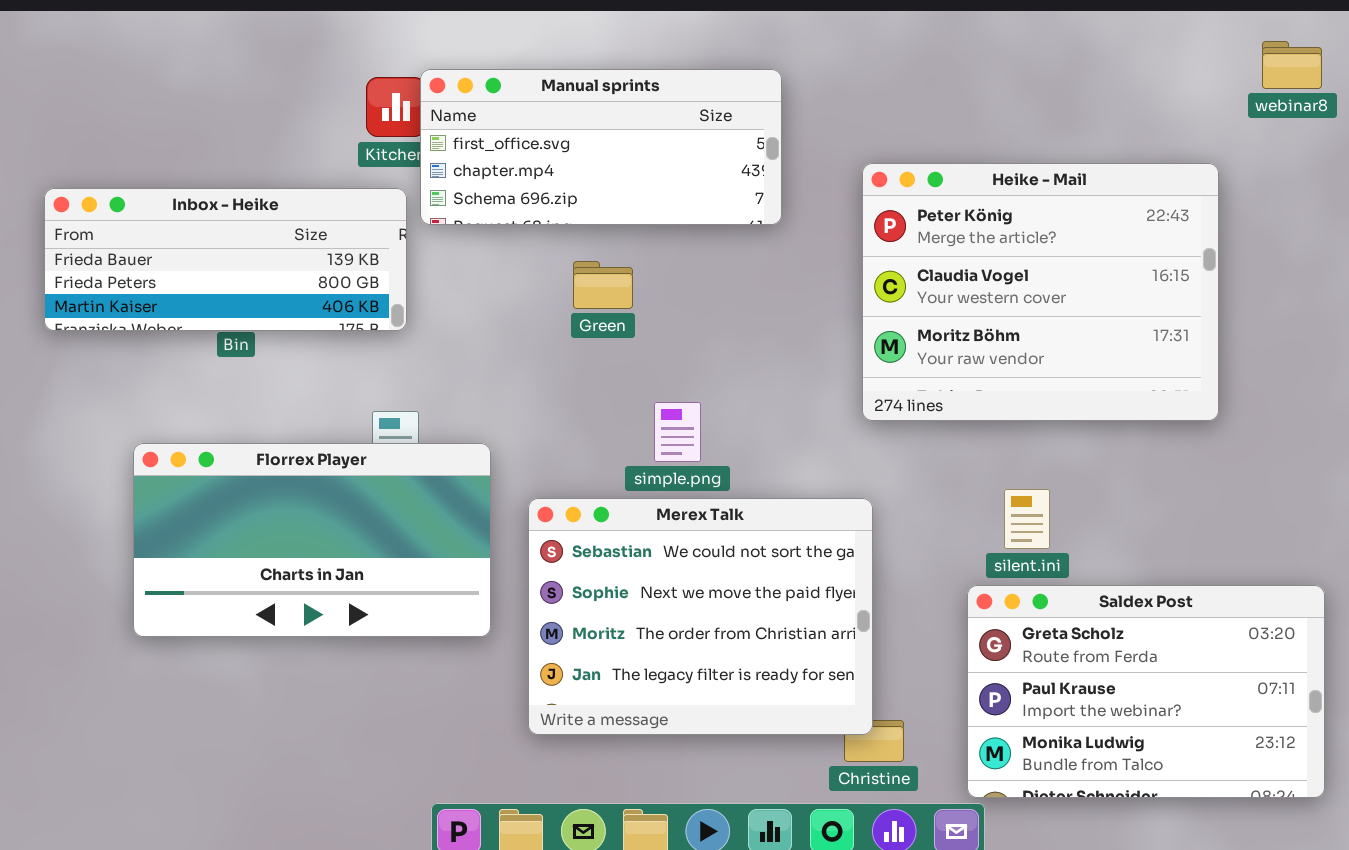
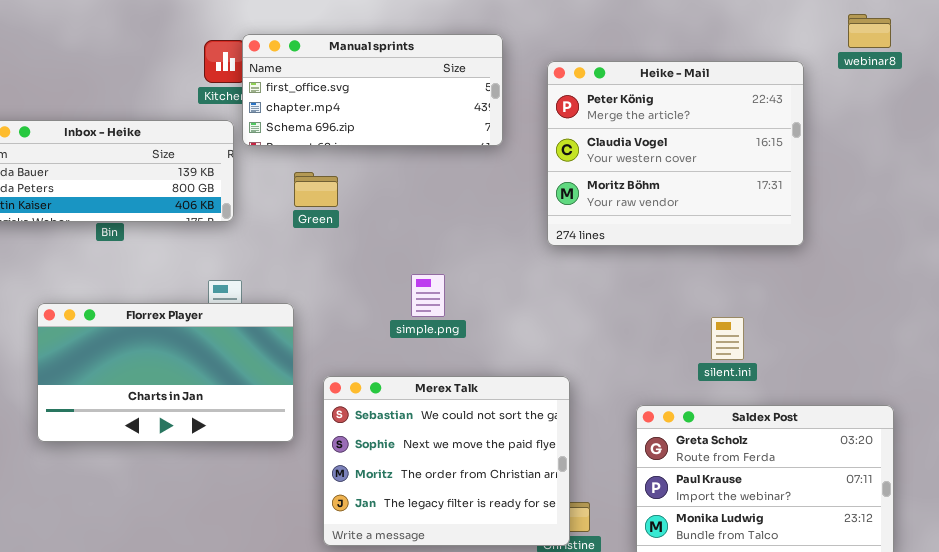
Heike - Mail: [862,163,1219,421] -> [547,61,804,246], moved
Green: [573,261,633,309] -> [294,172,338,207], moved
silent.ini: [1004,489,1050,549] -> [711,317,744,360], moved
Merex Talk: [528,498,873,735] -> [323,376,570,546], moved

